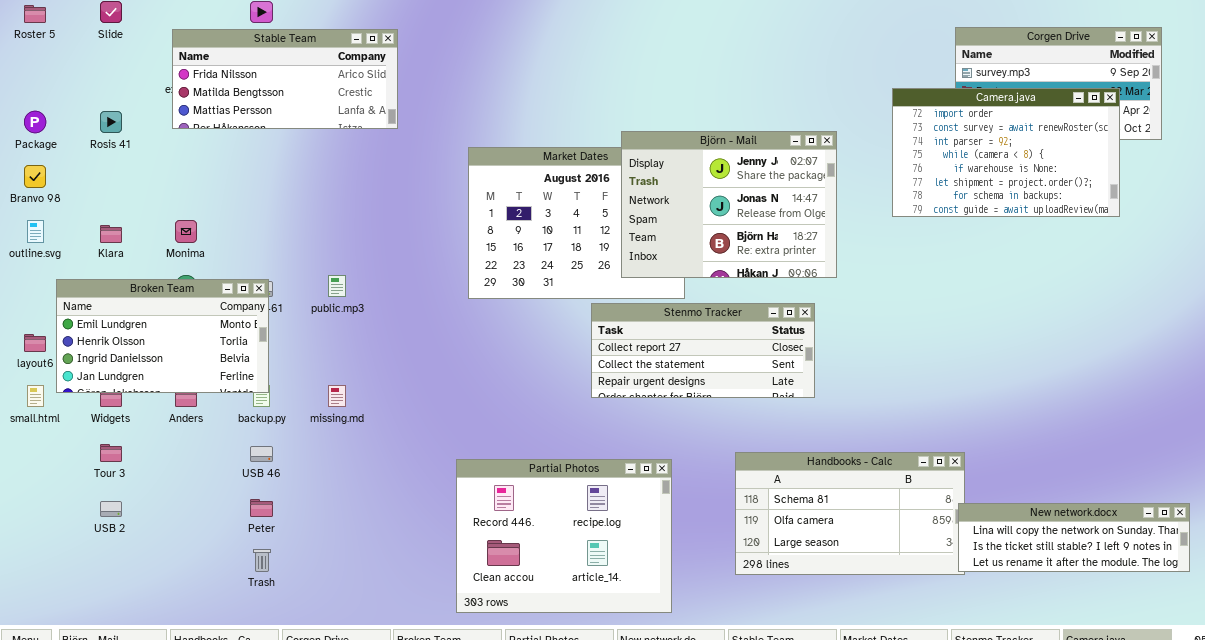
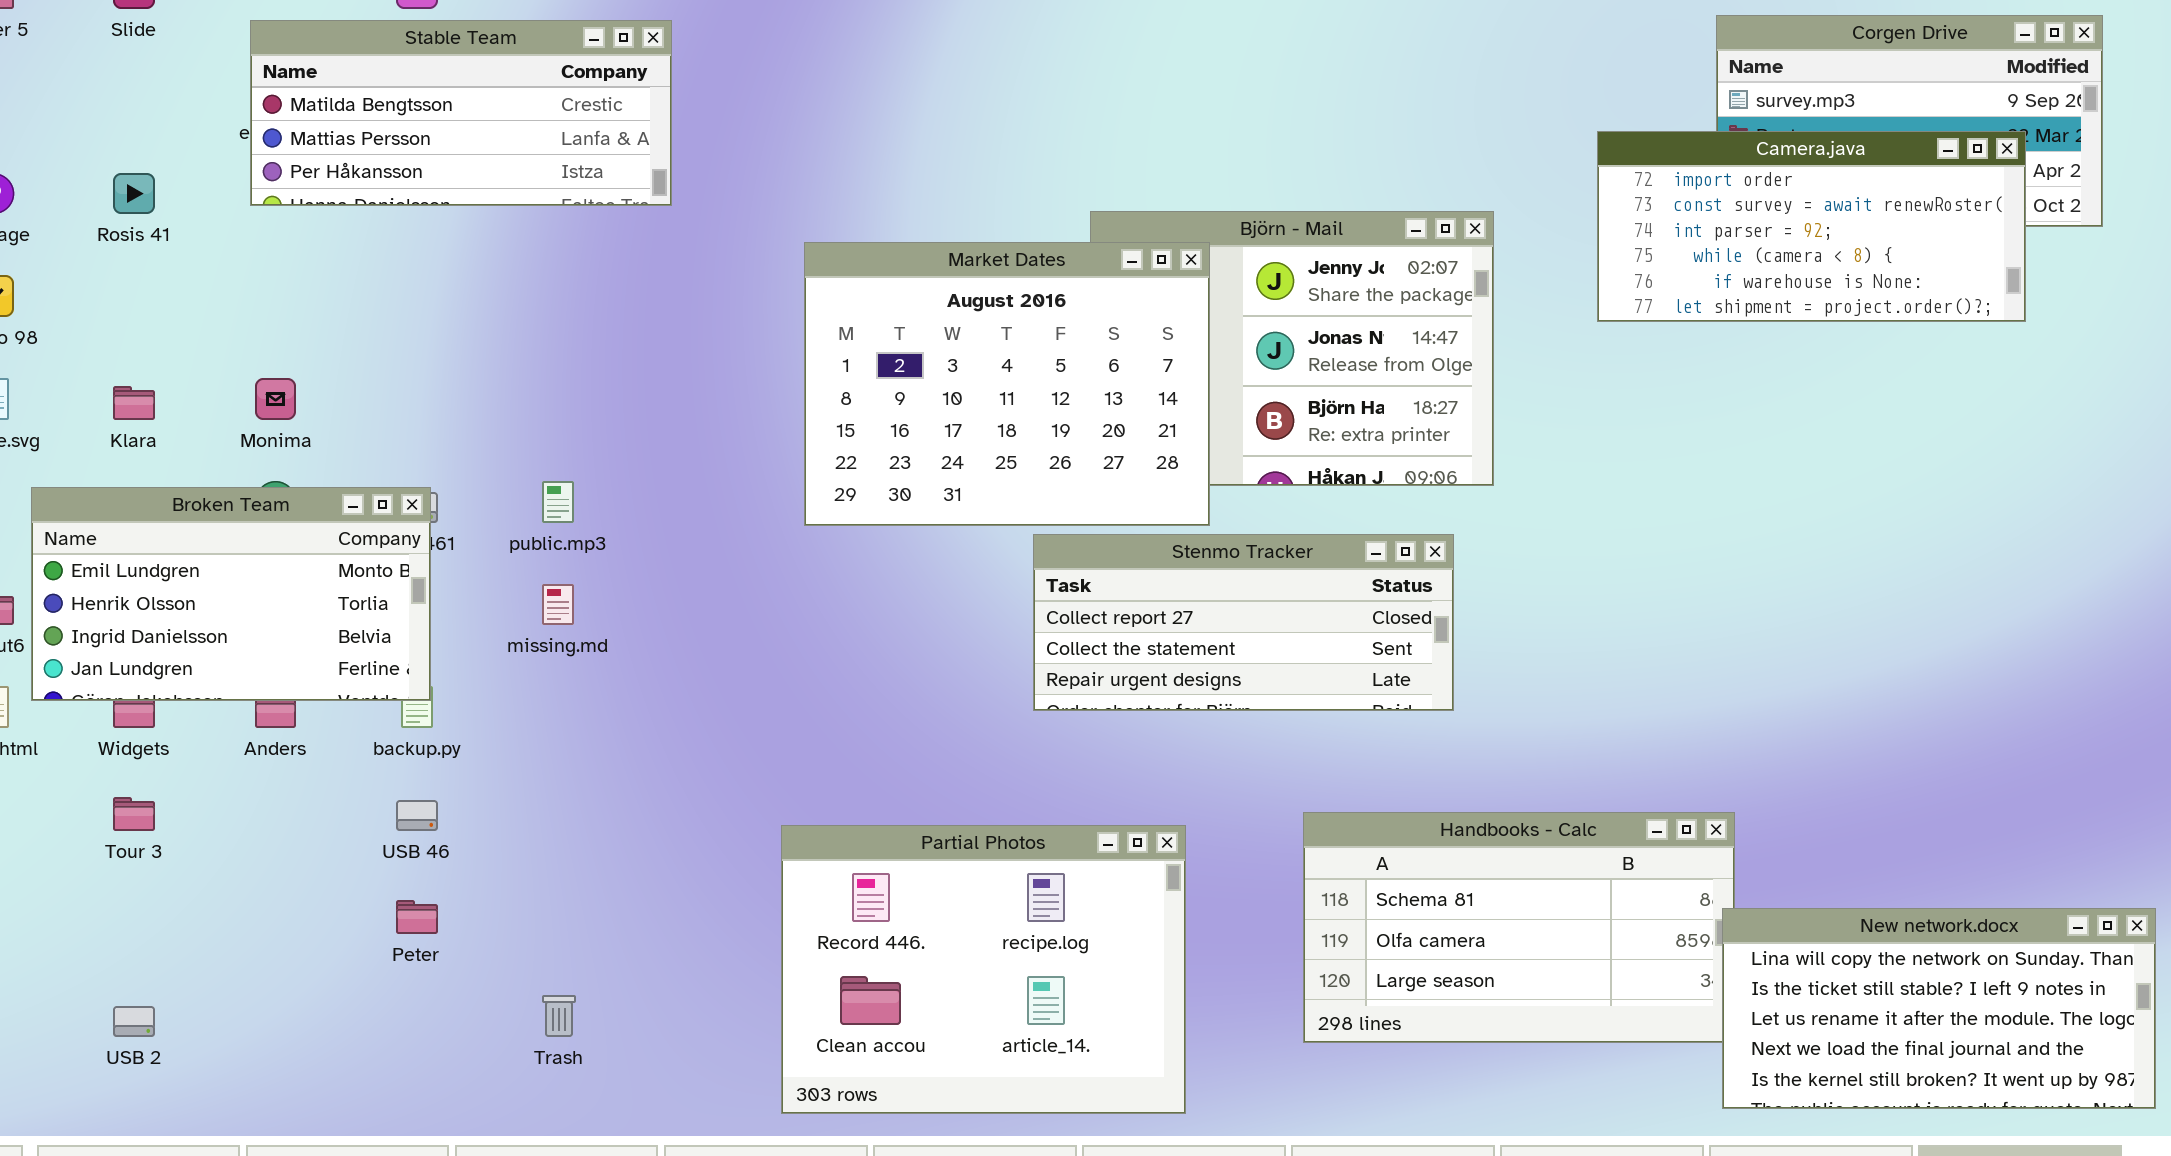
Stable Team: [172,29,398,129] -> [250,20,672,206], scrolled down 1 row
Camera.java: [892,88,1120,217] -> [1597,131,2026,322], resized
Market Dates: [468,147,685,299] -> [804,242,1210,526], raised
missing.md: [328,385,346,407] -> [542,584,574,625], moved
USB 2: [100,501,122,517] -> [113,1006,155,1037], moved
New network.docx: [958,503,1190,572] -> [1722,908,2156,1109], resized
Trash: [253,549,271,572] -> [542,995,576,1037], moved

